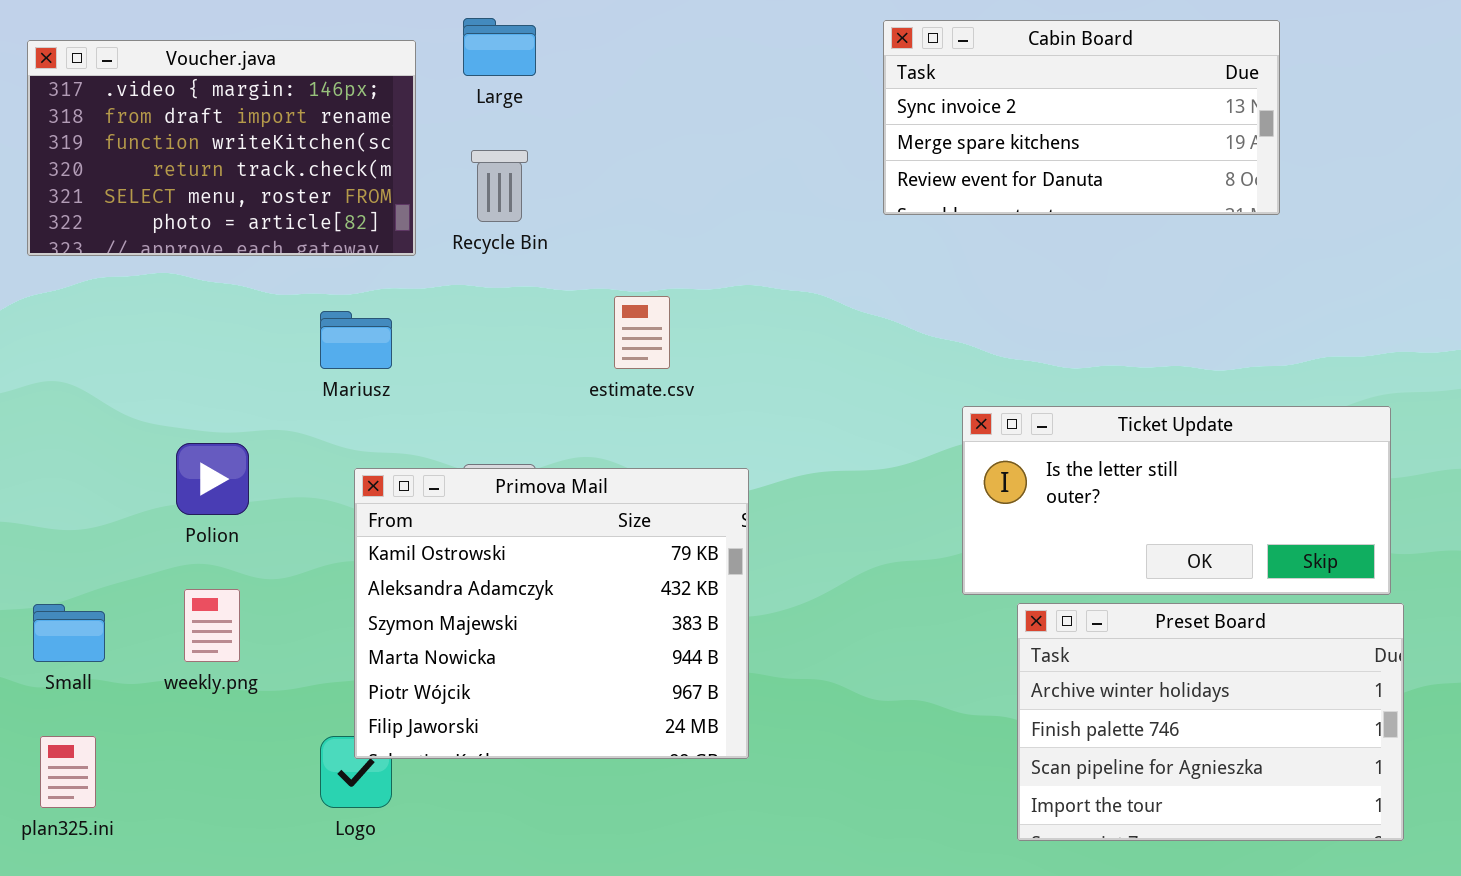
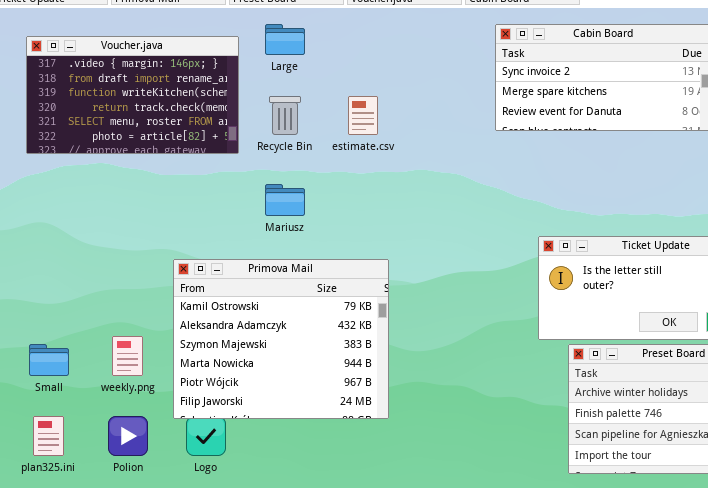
estimate.csv: [614,296,670,369] -> [348,96,378,135], moved
Mariusz: [320,311,392,369] -> [265,184,305,216], moved
Polion: [176,443,249,515] -> [108,416,148,456], moved
Primova Mail: [354,468,749,759] -> [173,259,389,419], moved

